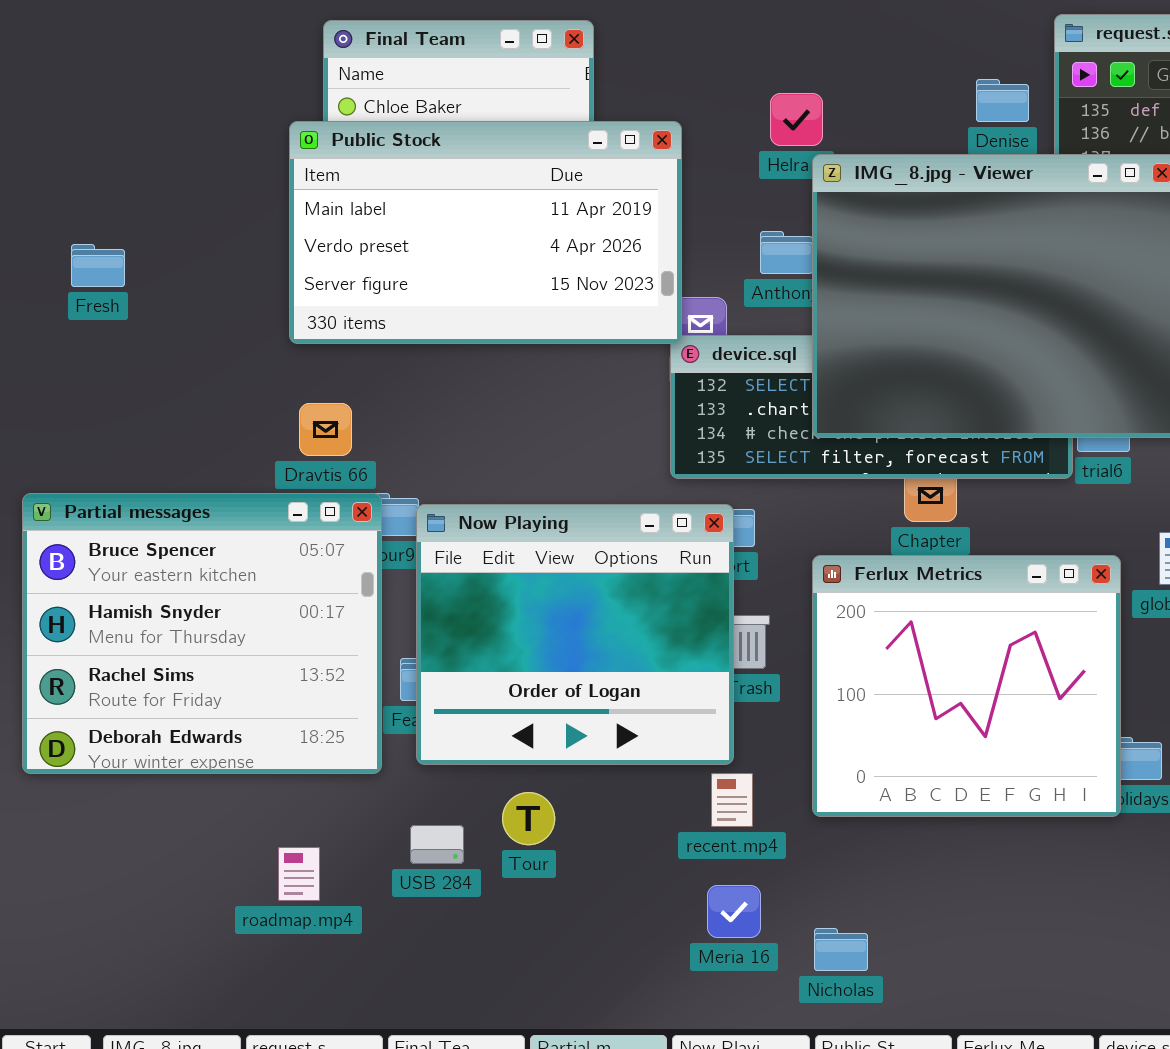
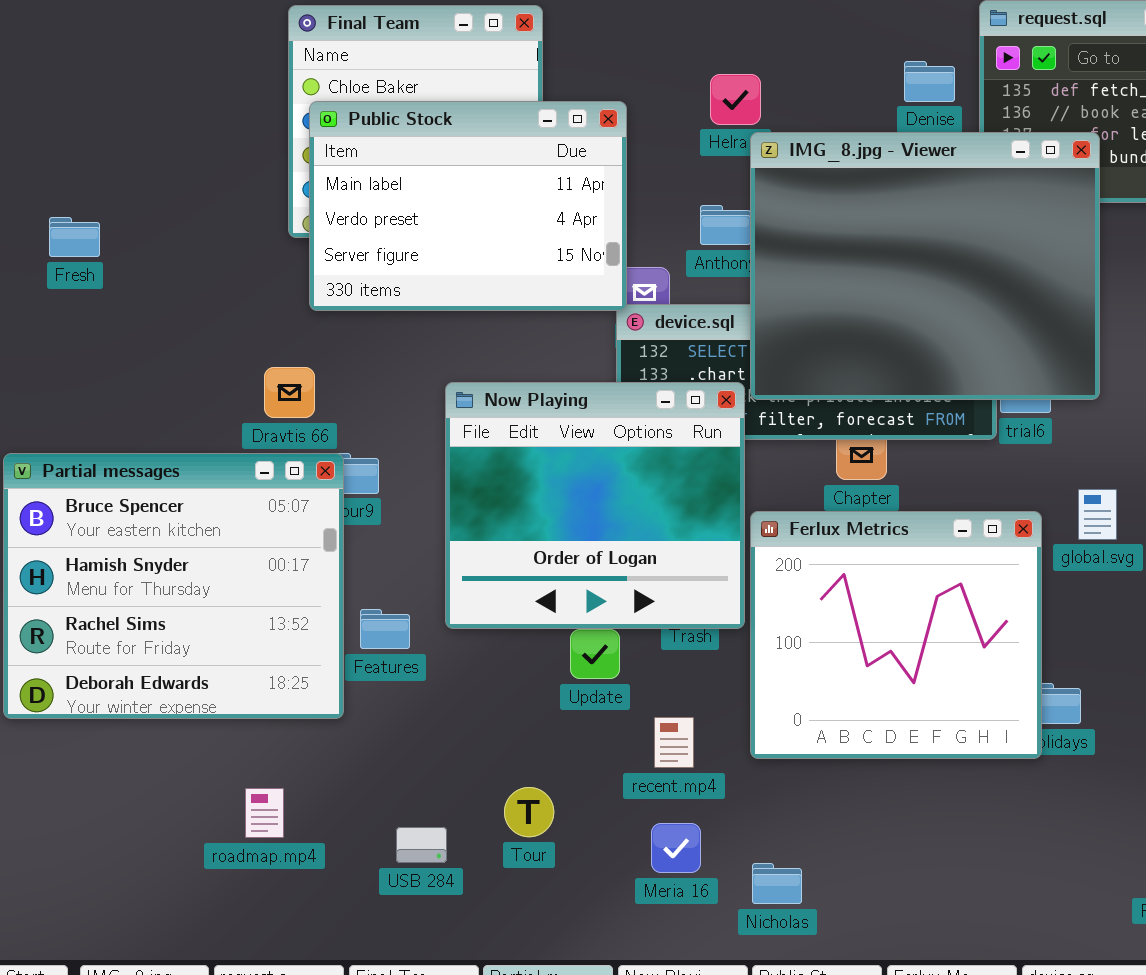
Public Stock: [289,121,682,344] -> [309,101,627,311], resized
Now Playing: [416,504,734,765] -> [445,382,745,629], moved
Tour: [502,792,555,845] -> [504,787,554,837], moved
USB 284: [410,825,464,864] -> [396,827,447,863], moved

